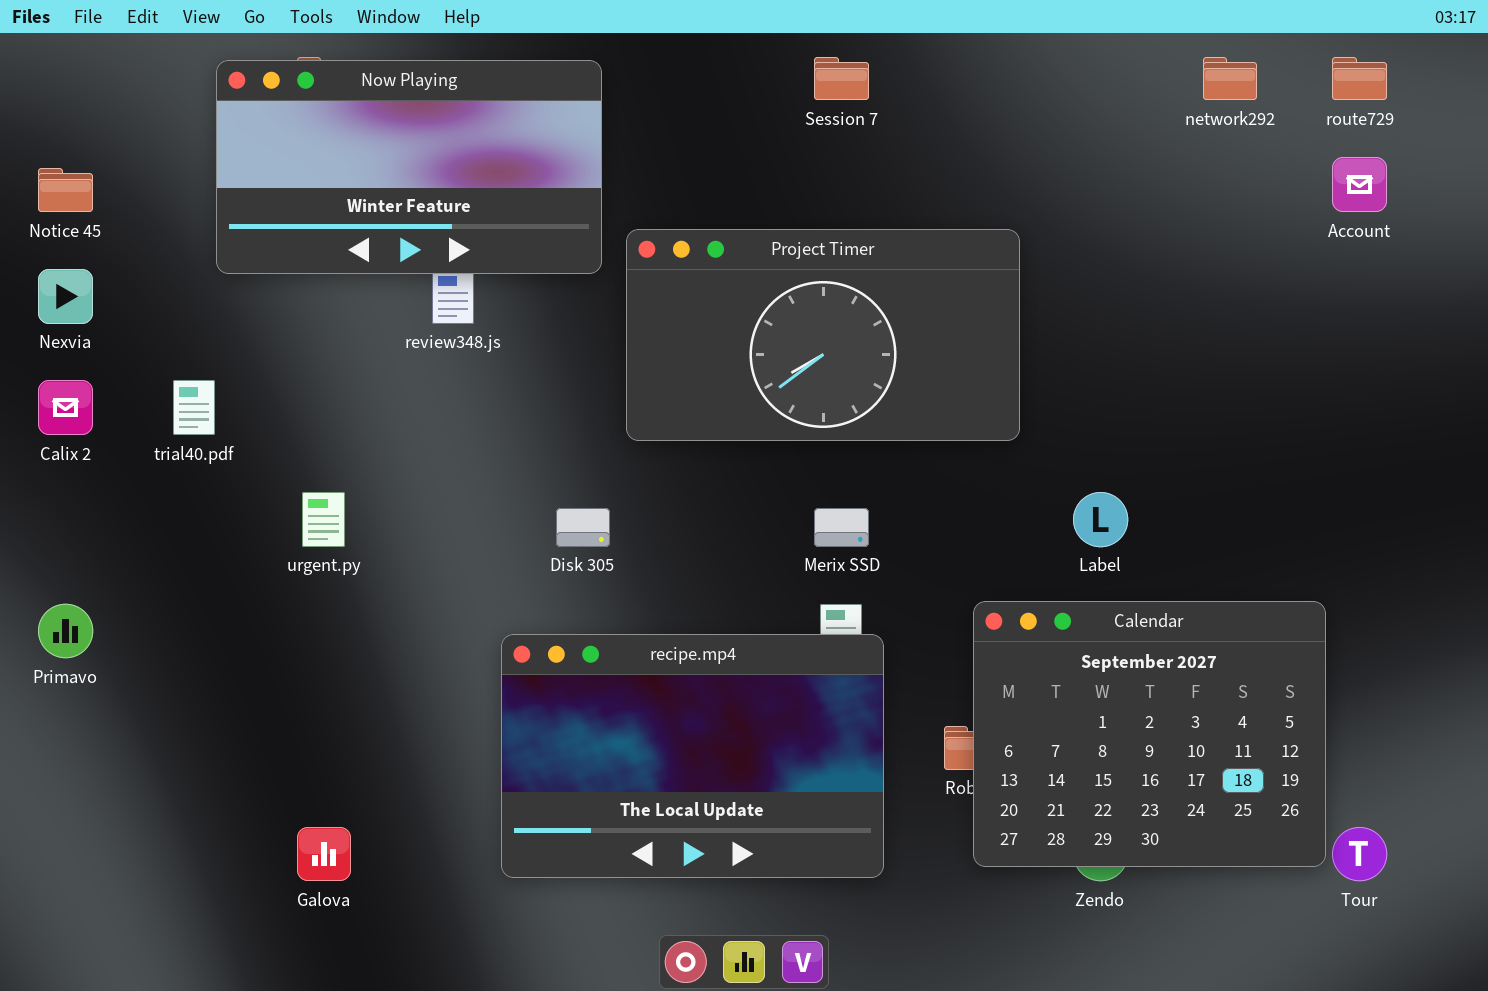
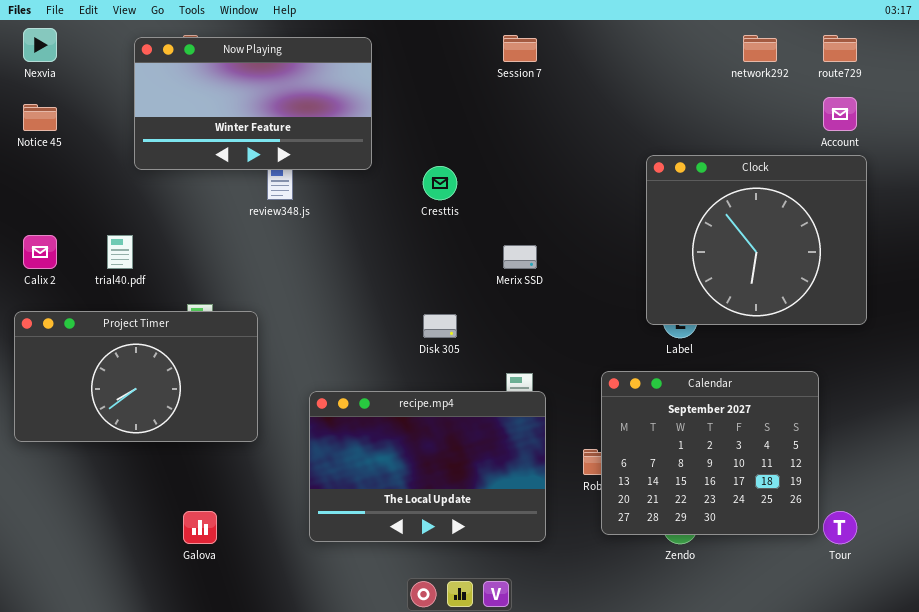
Project Timer: [626,229,1020,441] -> [14,311,258,442], moved
Clock: none -> [646,155,867,325], opened
Nexvia: [38,269,93,324] -> [23,28,57,62], moved
Disk 305: [556,508,610,547] -> [423,314,457,338], moved
Merix SSD: [814,508,869,547] -> [503,245,537,269], moved

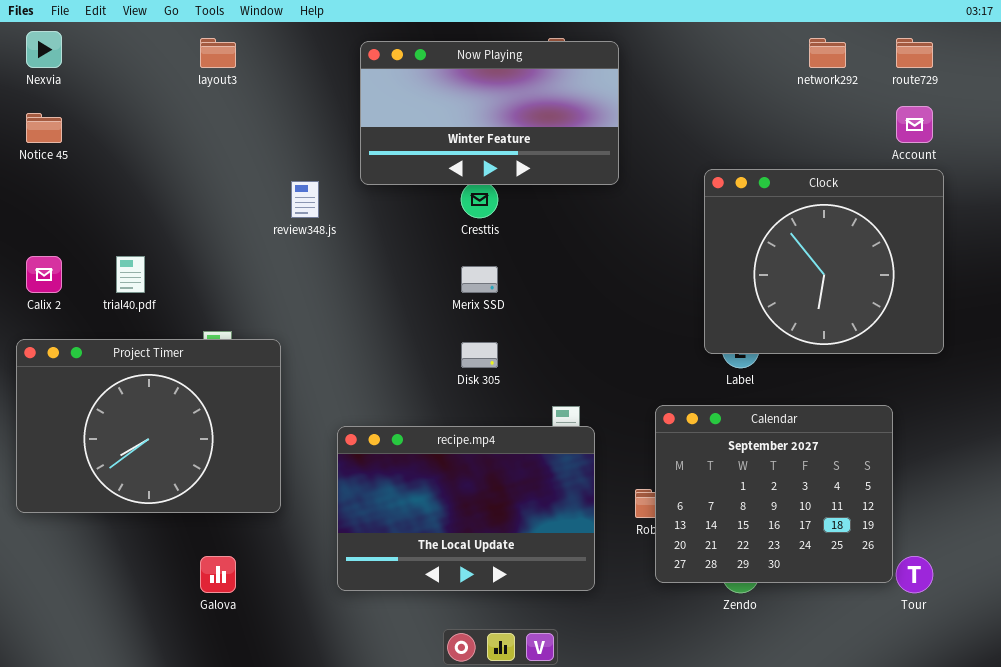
Now Playing: [134,37,372,170] -> [360,41,619,185], moved
Merix SSD: [503,245,537,269] -> [461,266,498,293], moved
Project Timer: [14,311,258,442] -> [16,339,281,513], resized

